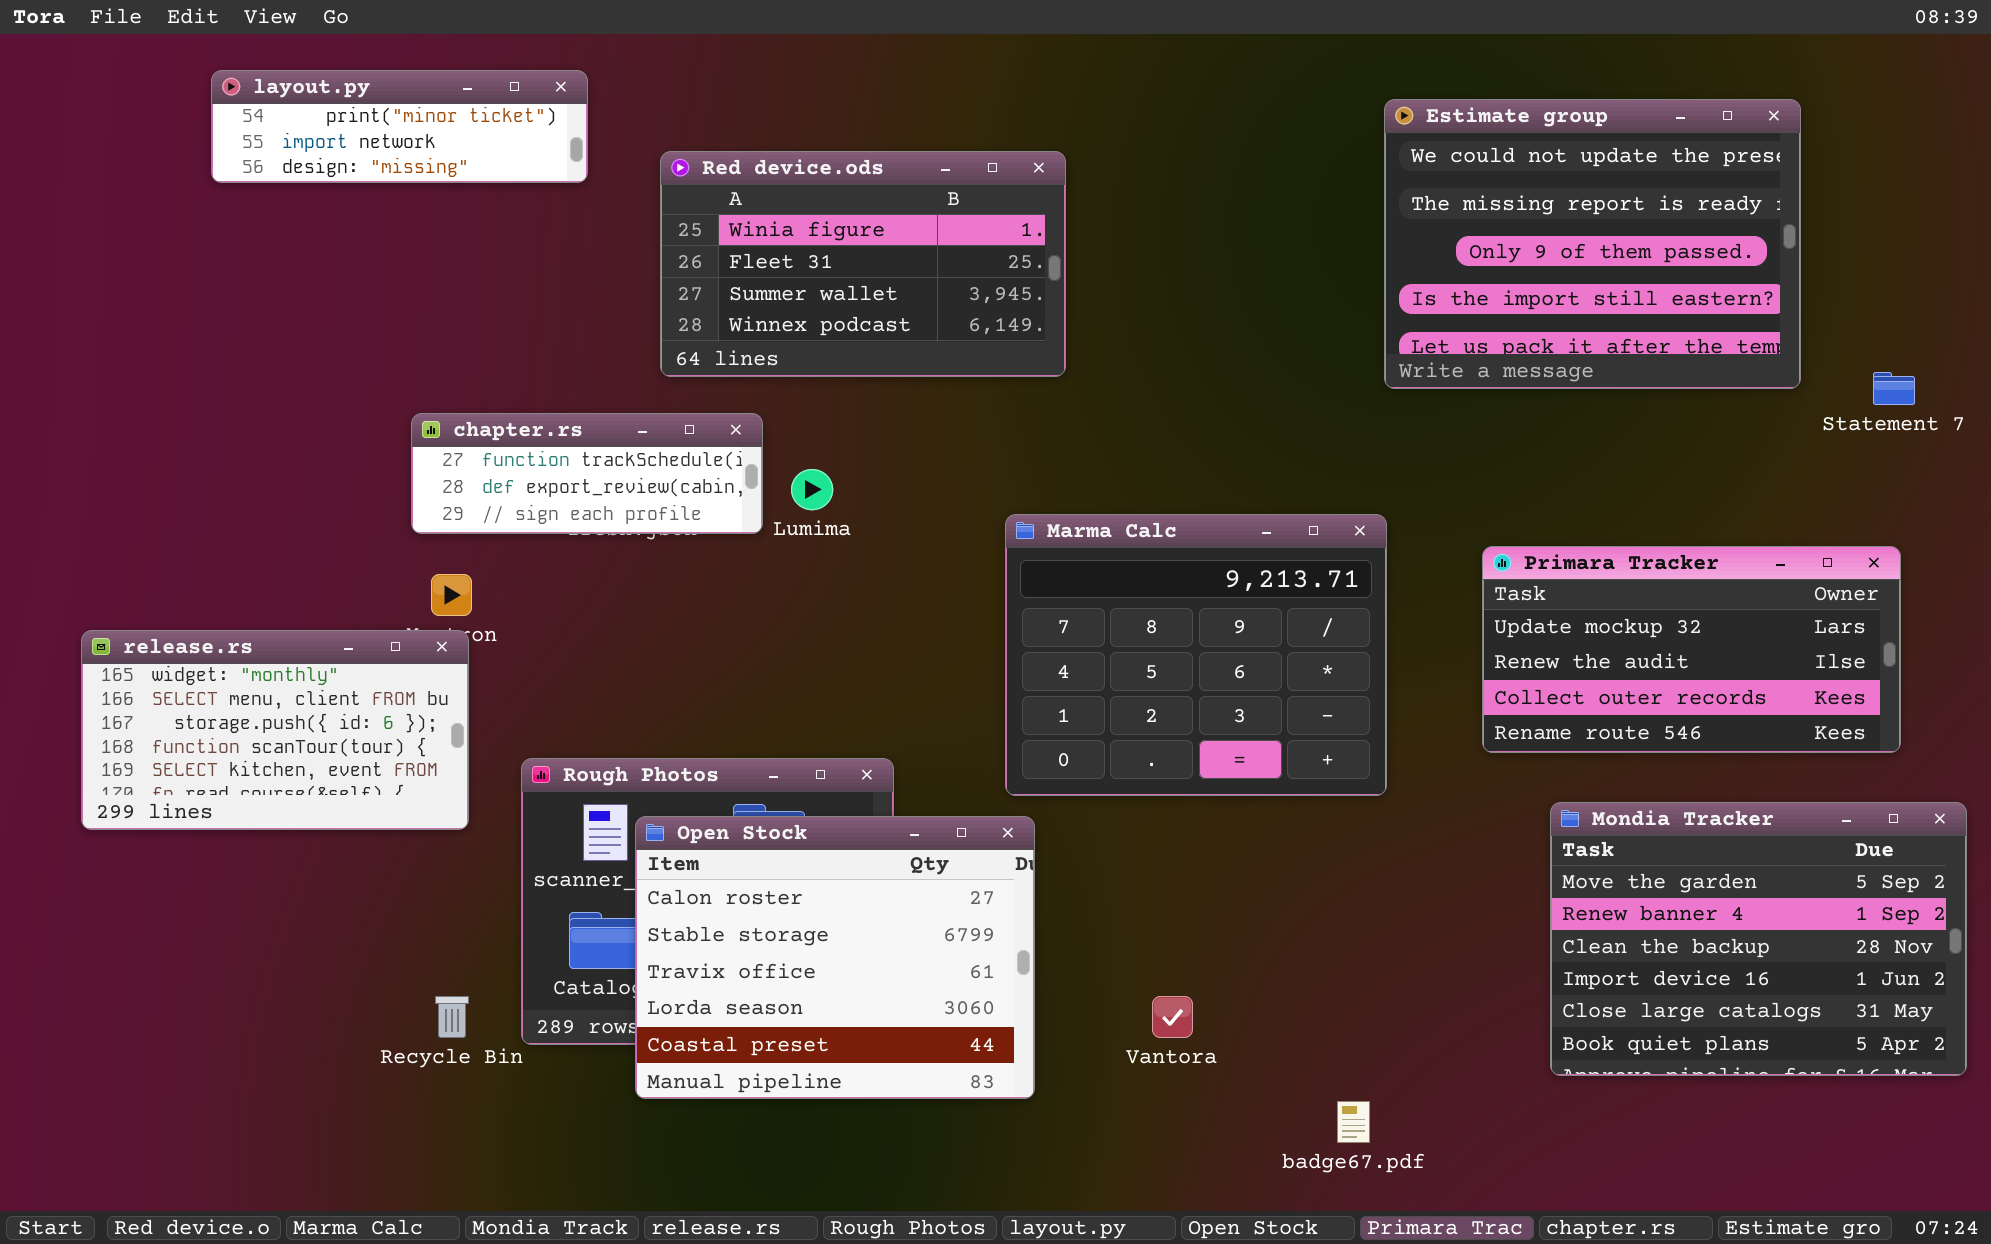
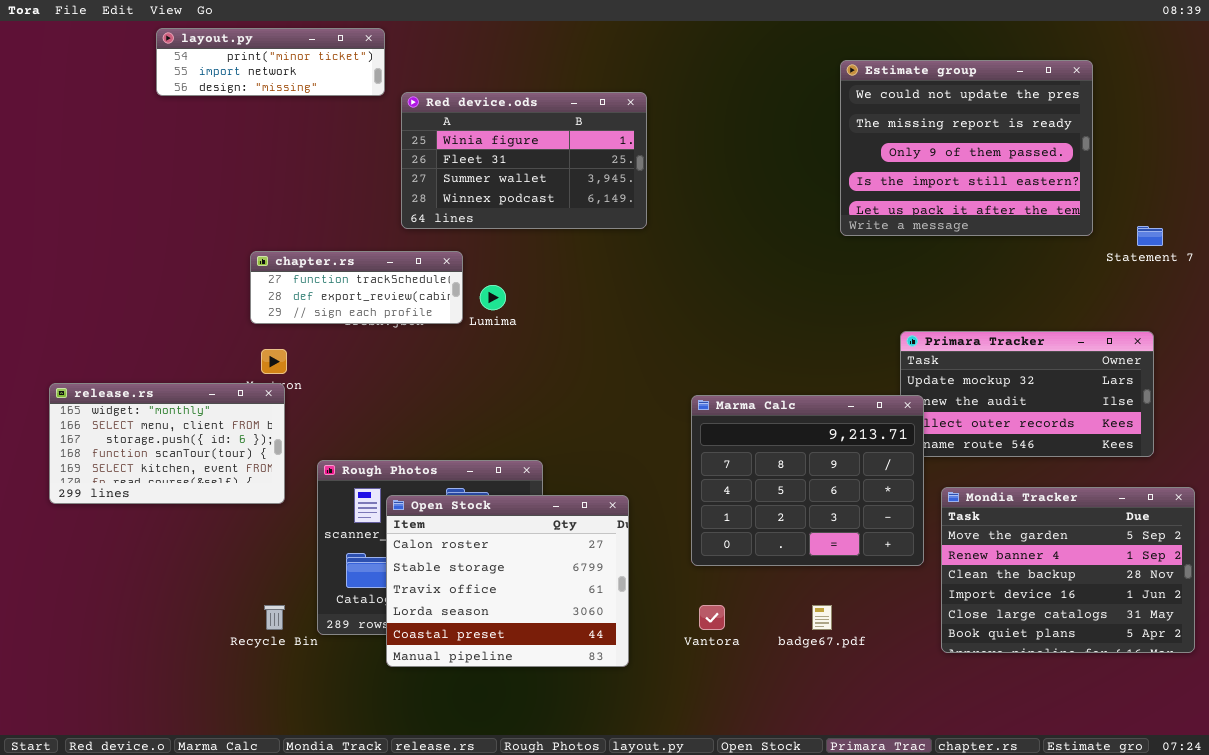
layout.py: [211,70,588,183] -> [156,28,385,96], moved
Marma Calc: [1005,514,1387,796] -> [691,395,924,566], moved
badge67.pdf: [1337,1101,1370,1143] -> [812,605,832,630], moved

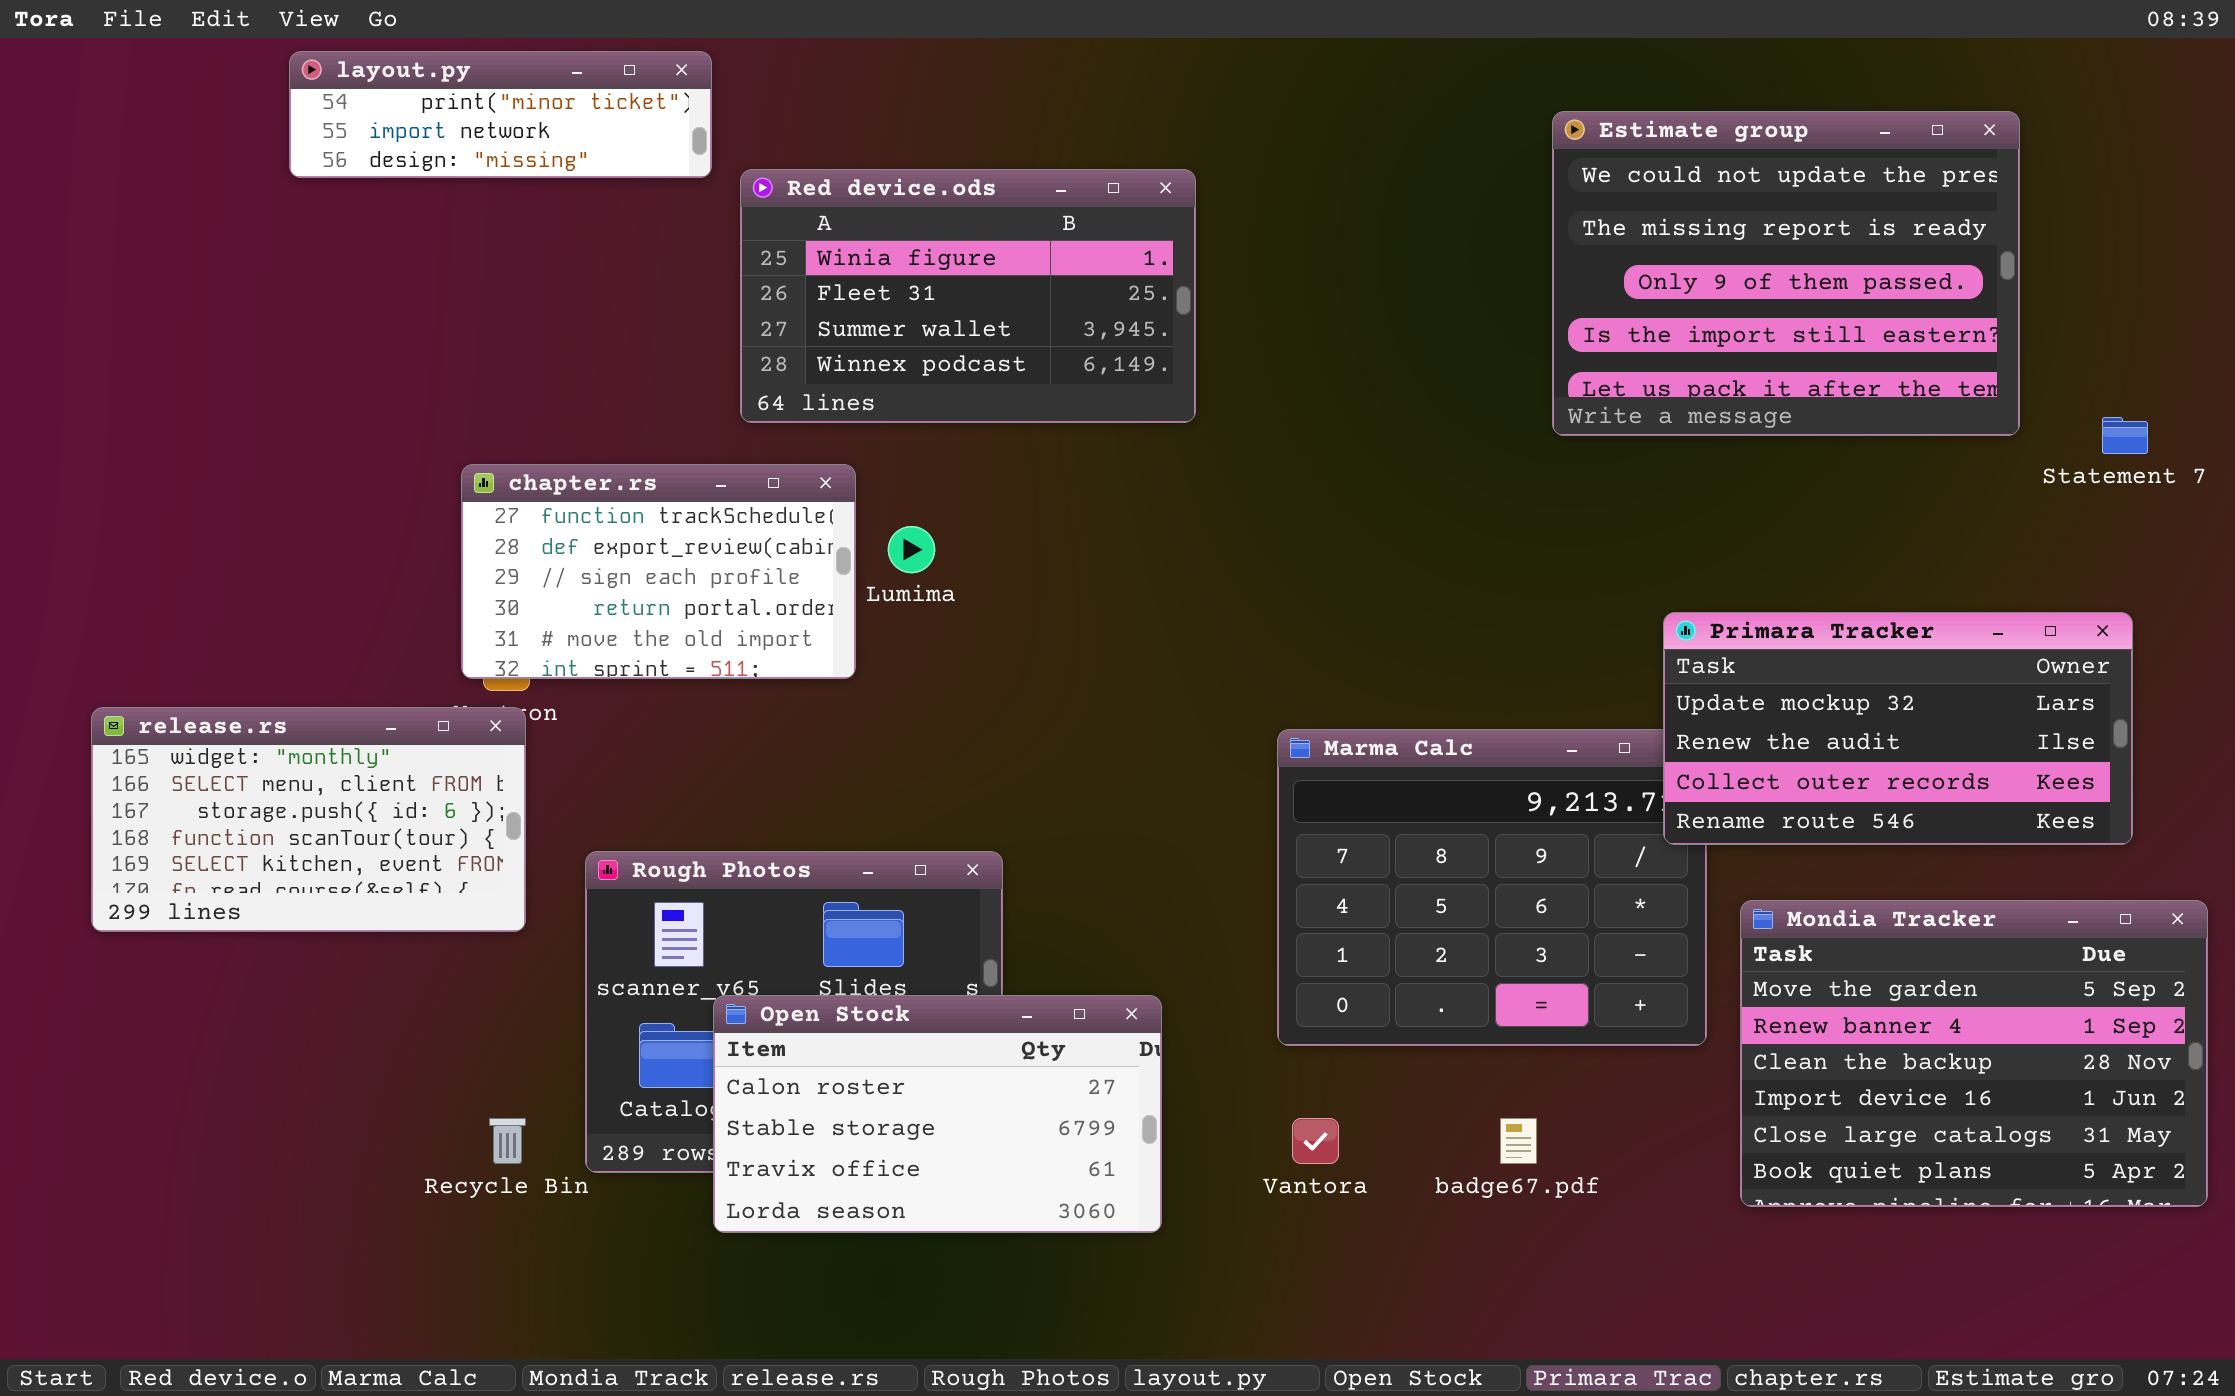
chapter.rs: [250,251,463,324] -> [461,464,856,679], resized
Primara Tracker: [900,331,1154,457] -> [1663,612,2133,845], raised
Open Stock: [386,495,629,667] -> [713,995,1162,1233], resized

